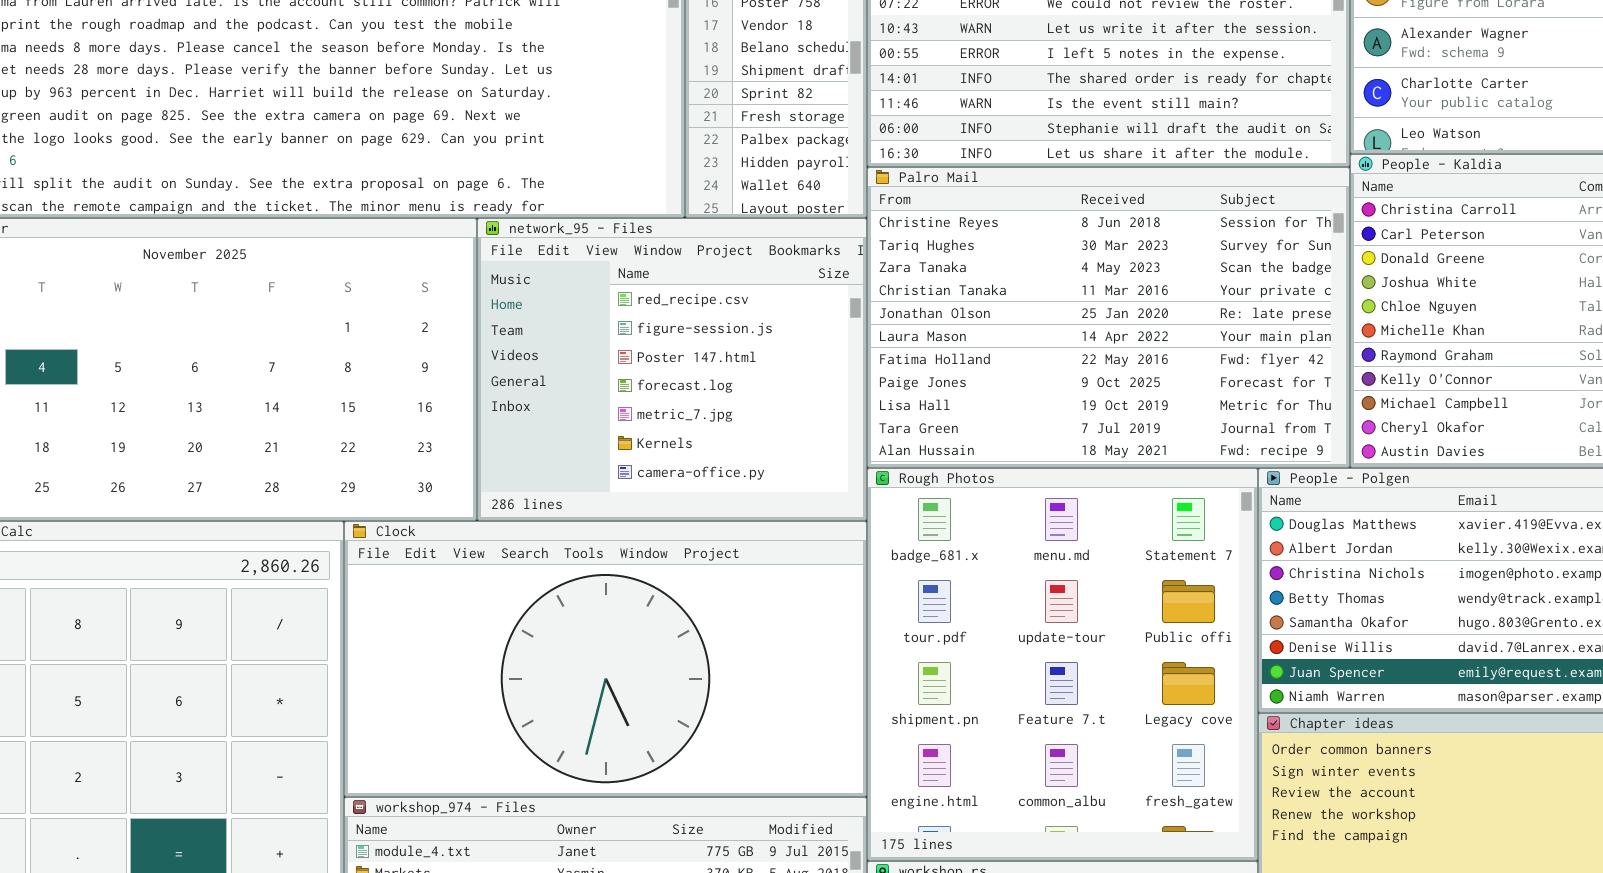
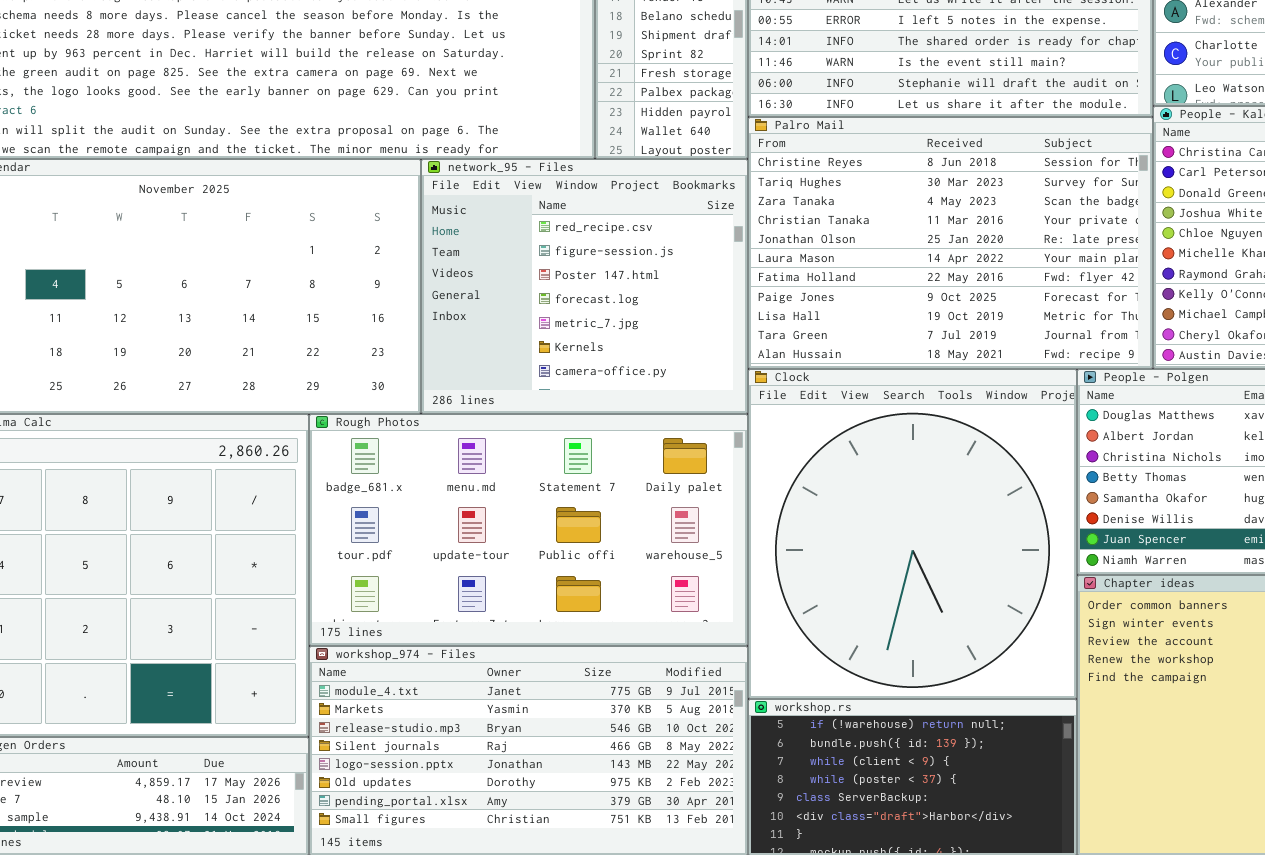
Rough Photos: [867,468,1258,861] -> [309,414,748,646], moved, resized
Clock: [344,521,867,797] -> [748,369,1077,699], moved, resized

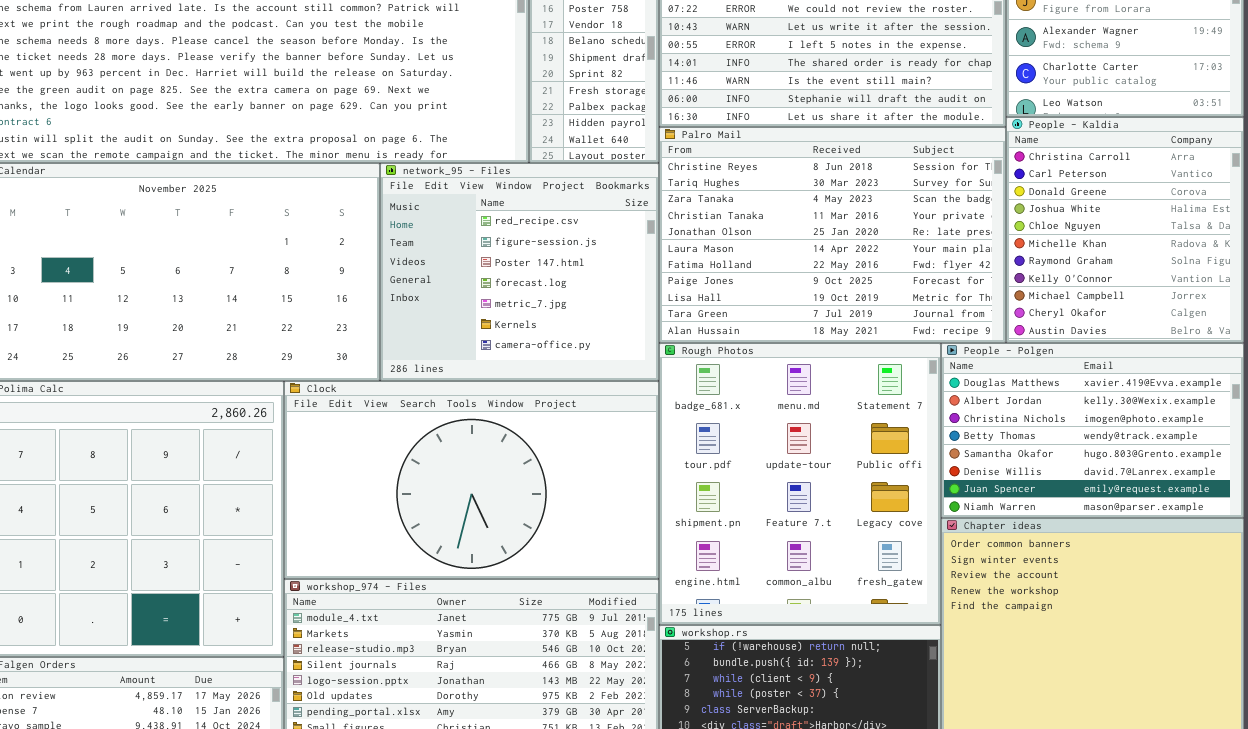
Clock: [748,369,1077,699] -> [284,381,659,579], moved, resized
Rough Photos: [309,414,748,646] -> [659,343,941,625], moved, resized

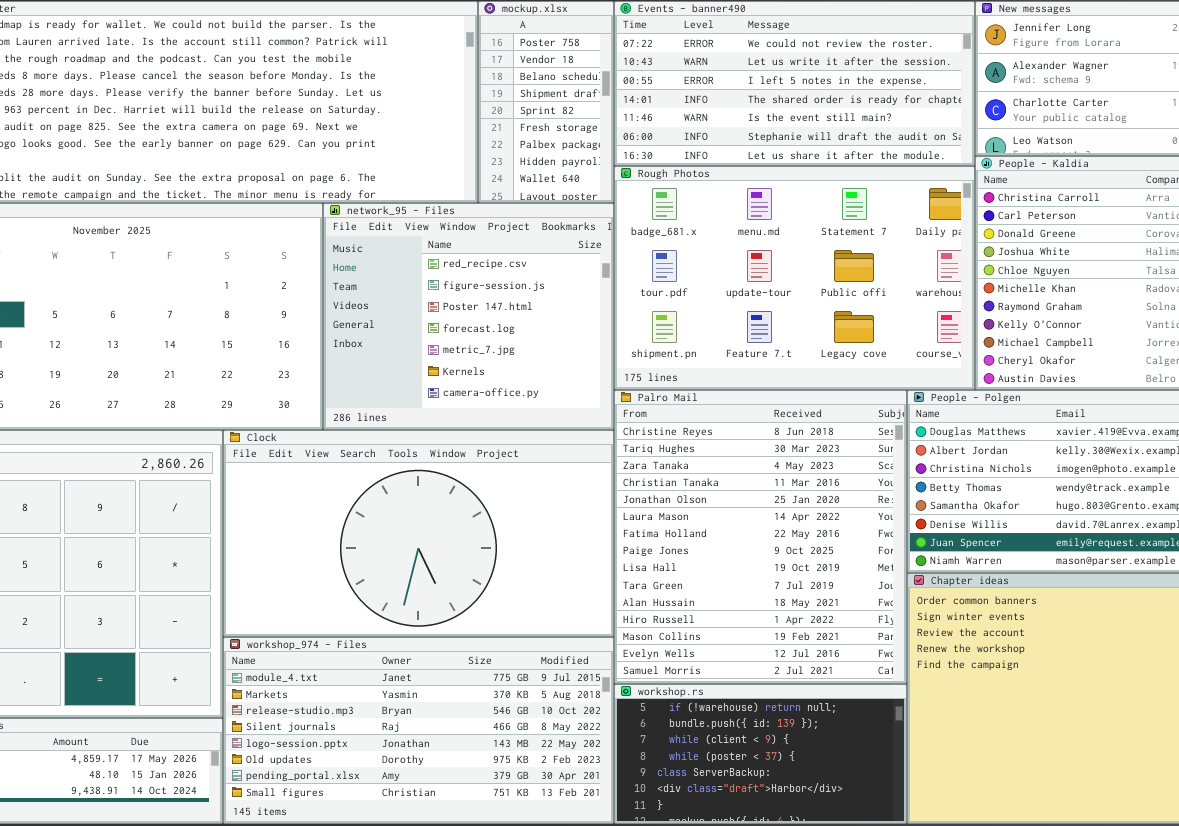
Palro Mail: [659,127,1006,343] -> [614,390,907,684], moved, resized
Rough Photos: [659,343,941,625] -> [614,166,975,390], moved, resized

